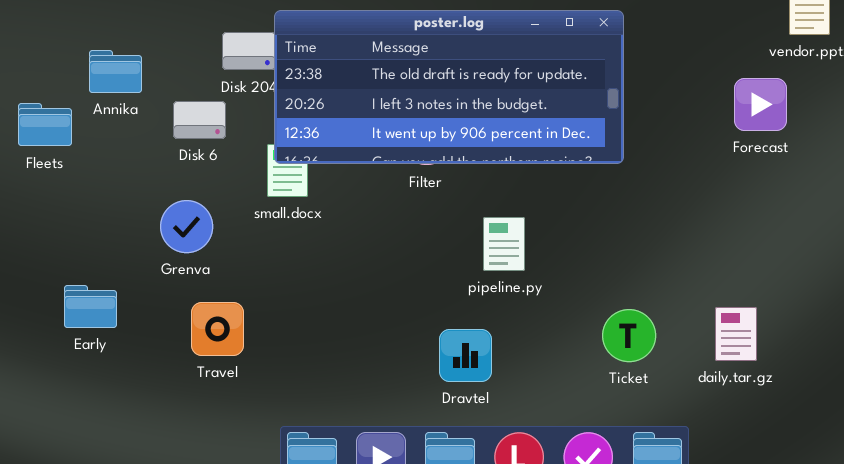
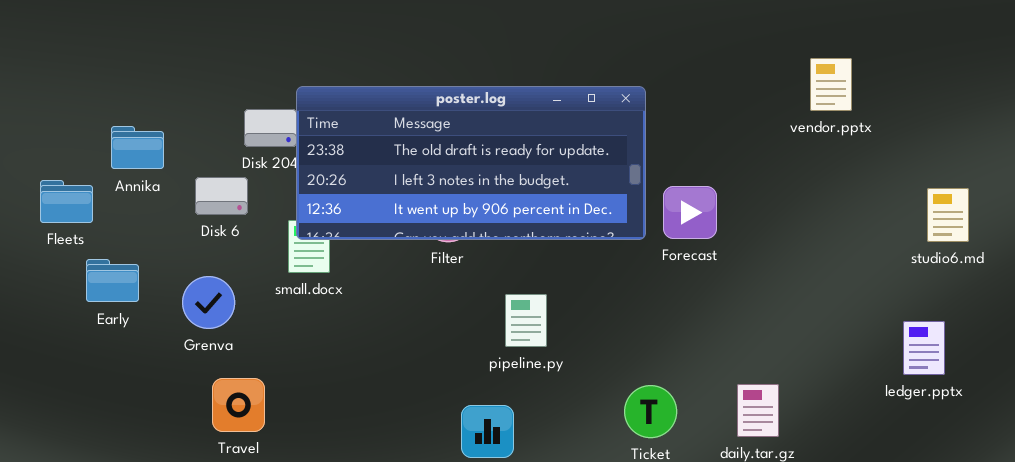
Forecast: [734,78,787,131] -> [663,186,717,239], moved
Early: [64,285,117,328] -> [86,259,139,302], moved

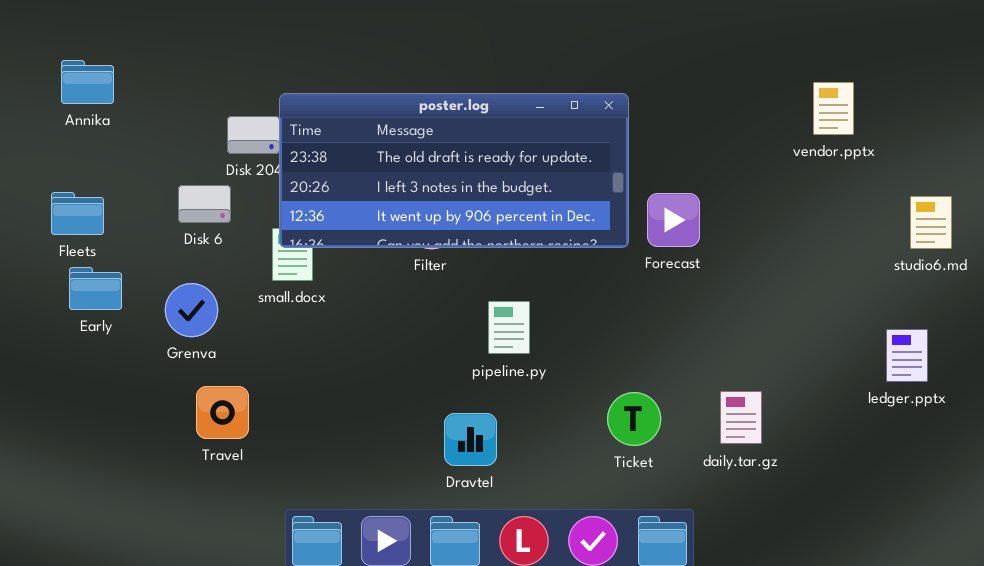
vendor.pptx: [810,58,852,111] -> [813,82,854,135], moved
Annika: [111,126,164,169] -> [61,60,114,104], moved
Fleets: [40,180,93,223] -> [51,192,104,235], moved

